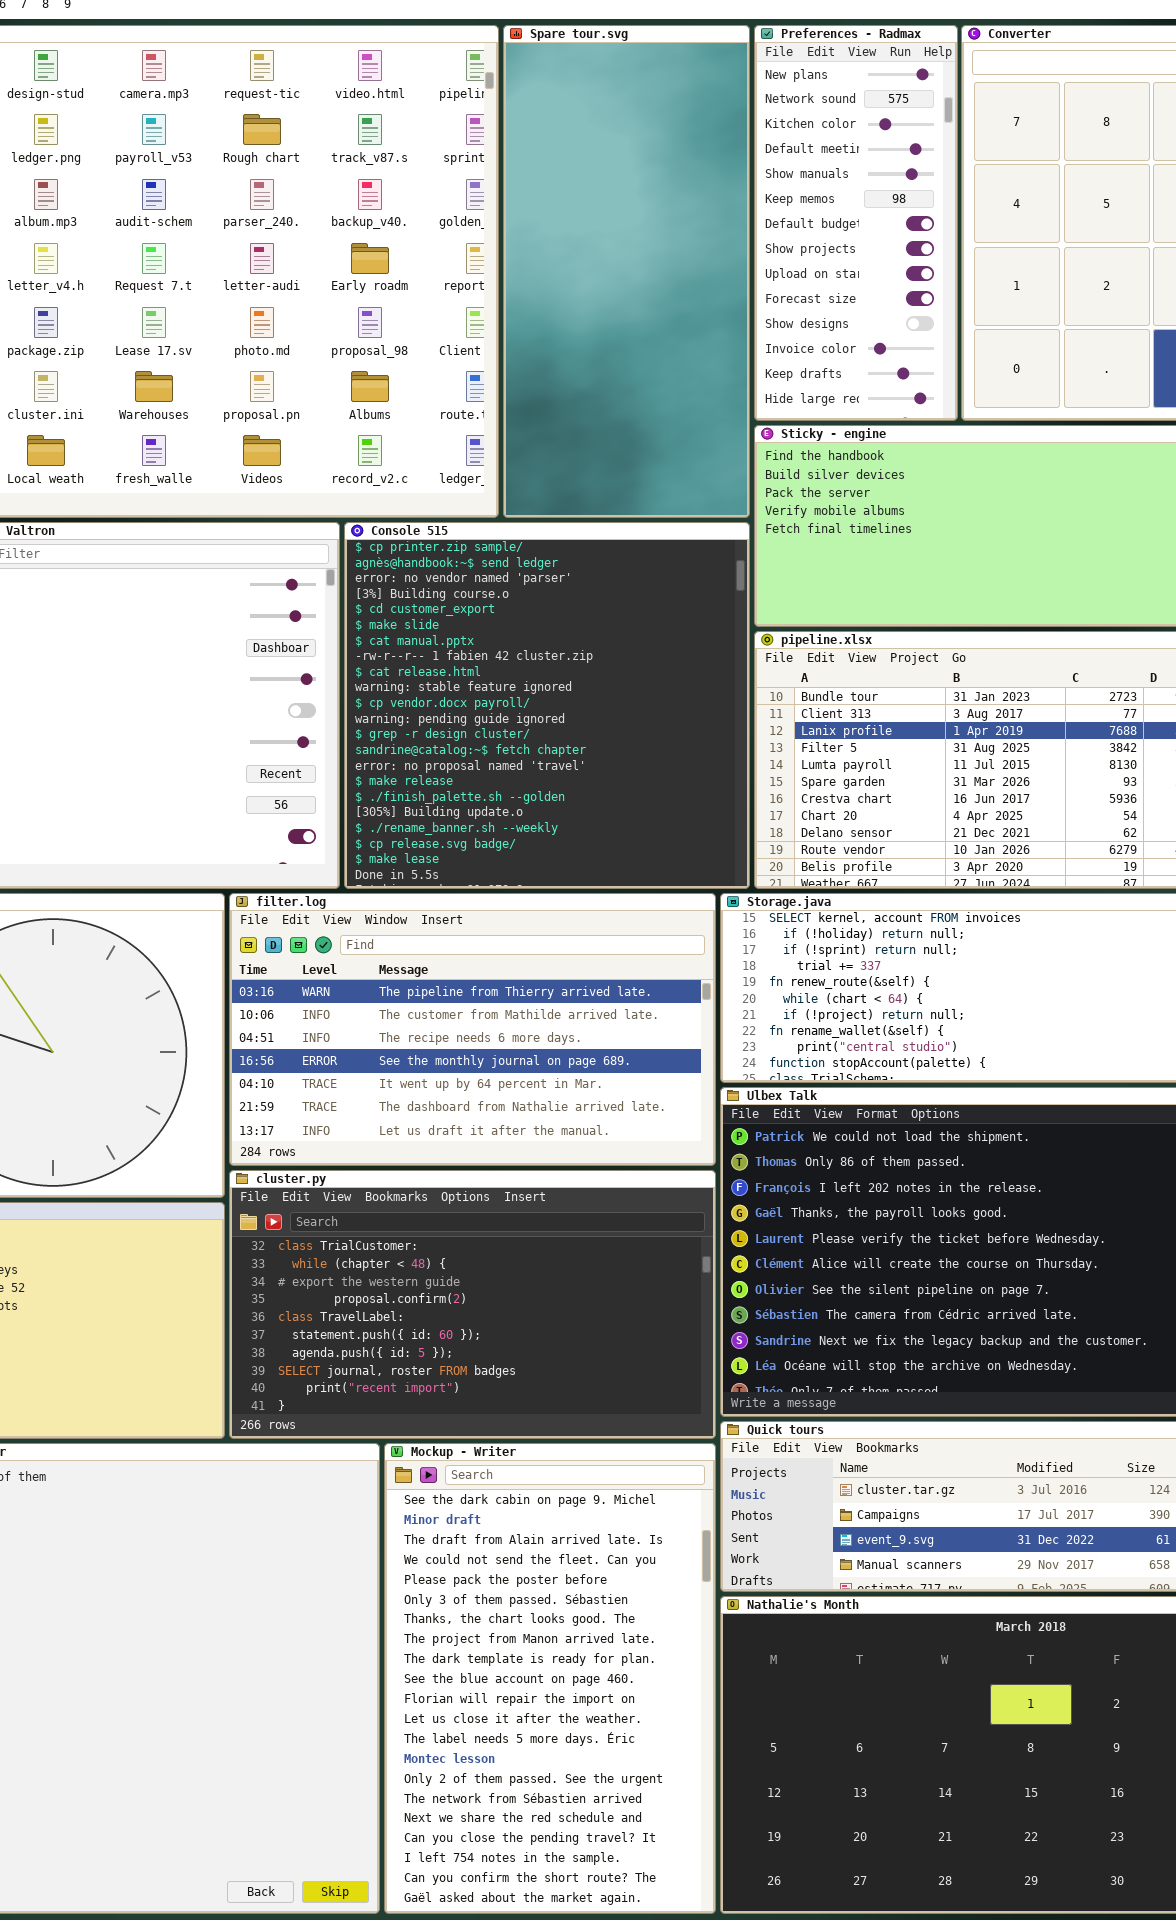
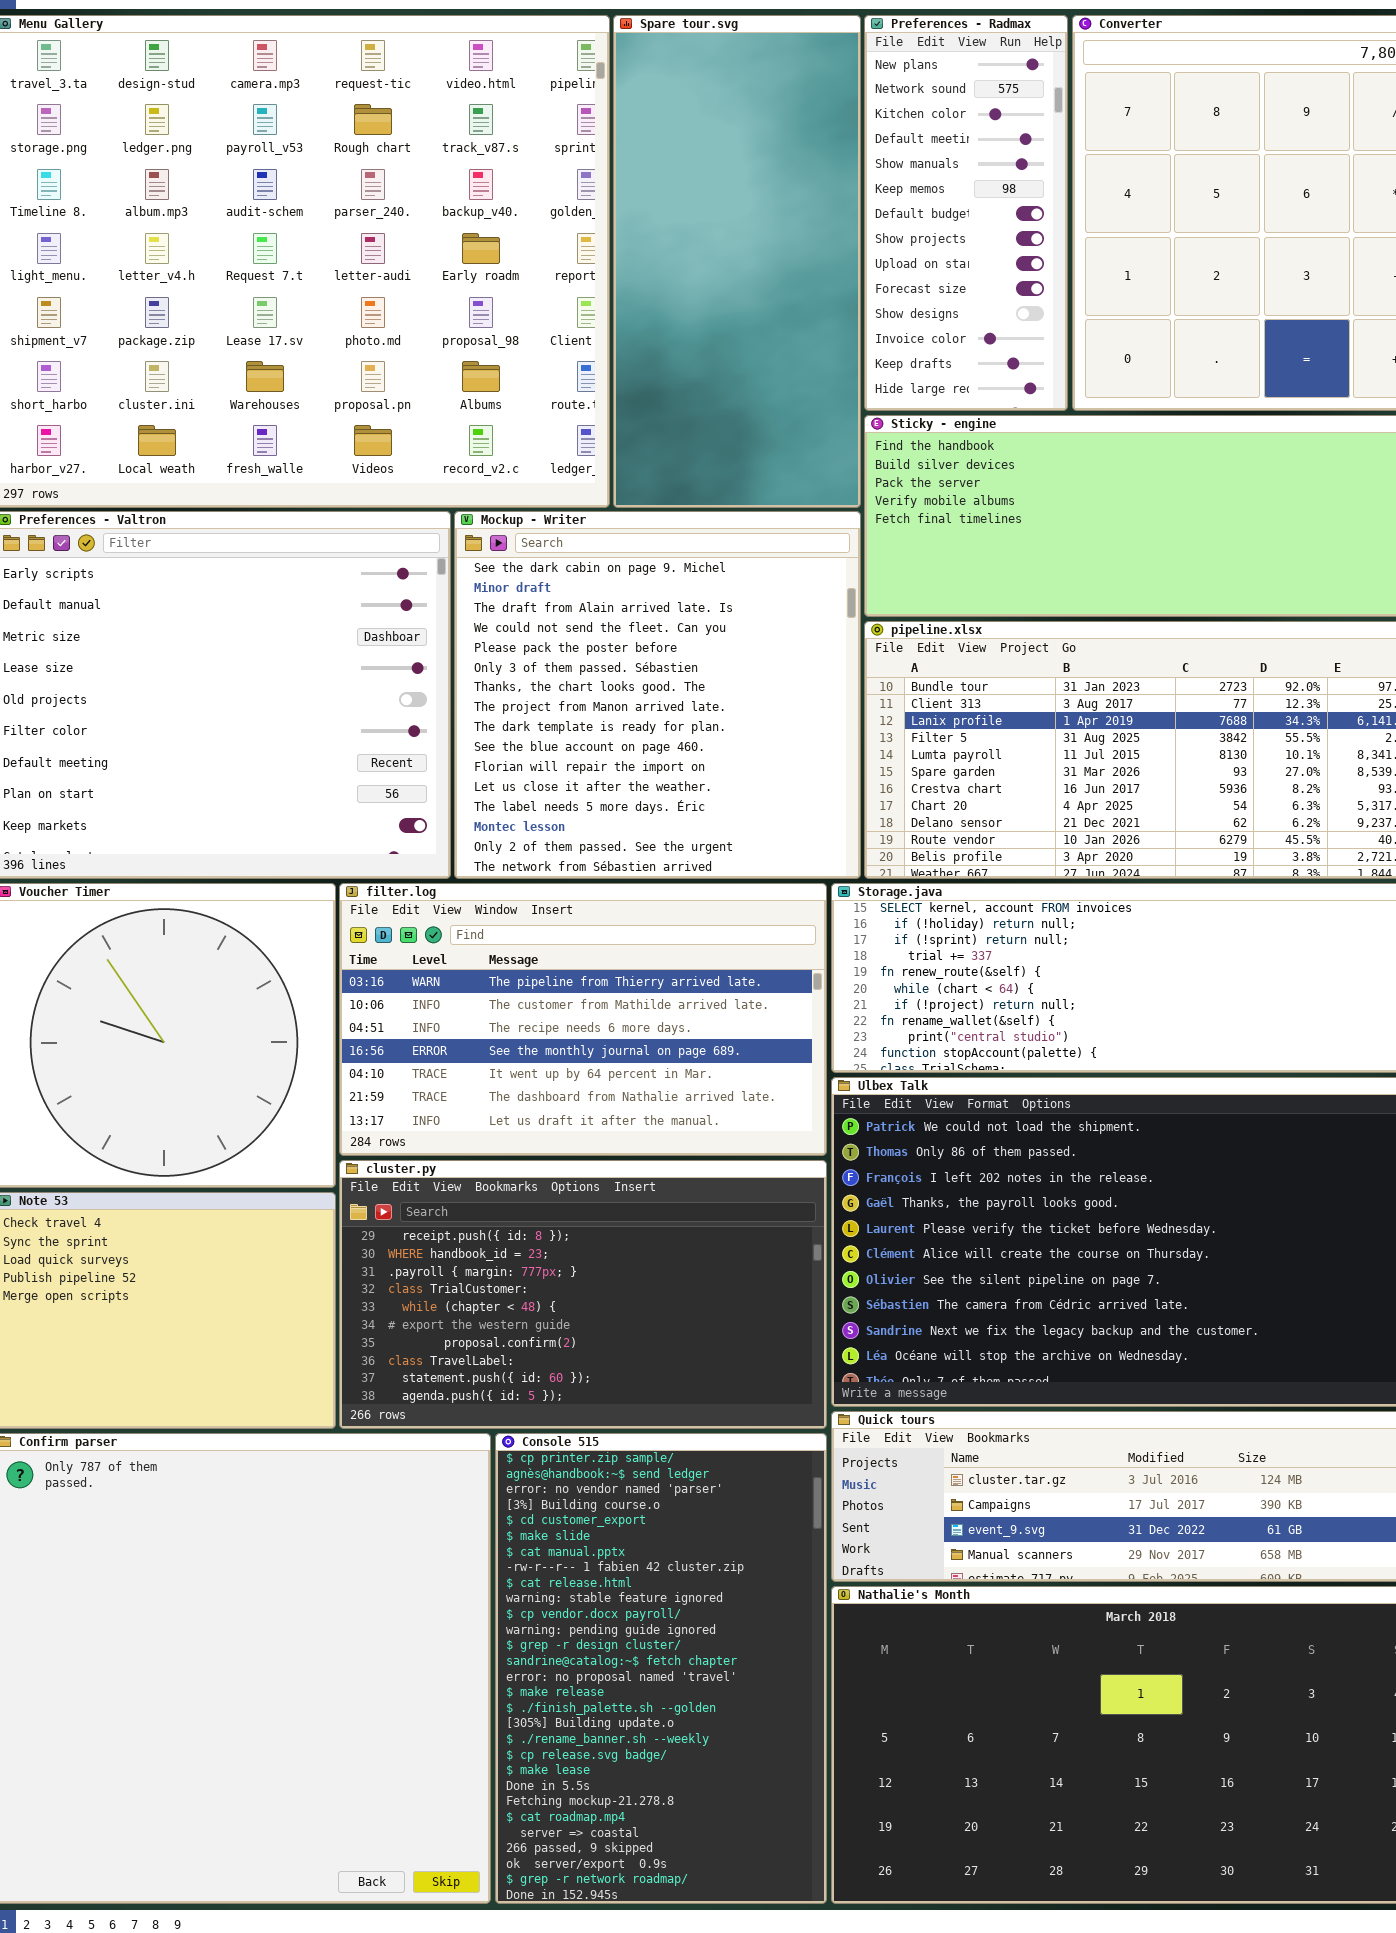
Console 515: [344,522,750,889] -> [495,1433,827,1904], moved, resized
cluster.py: [229,1170,716,1439] -> [339,1160,827,1429], scrolled up 3 rows
Mockup - Writer: [384,1443,716,1914] -> [454,511,861,879], moved, resized

